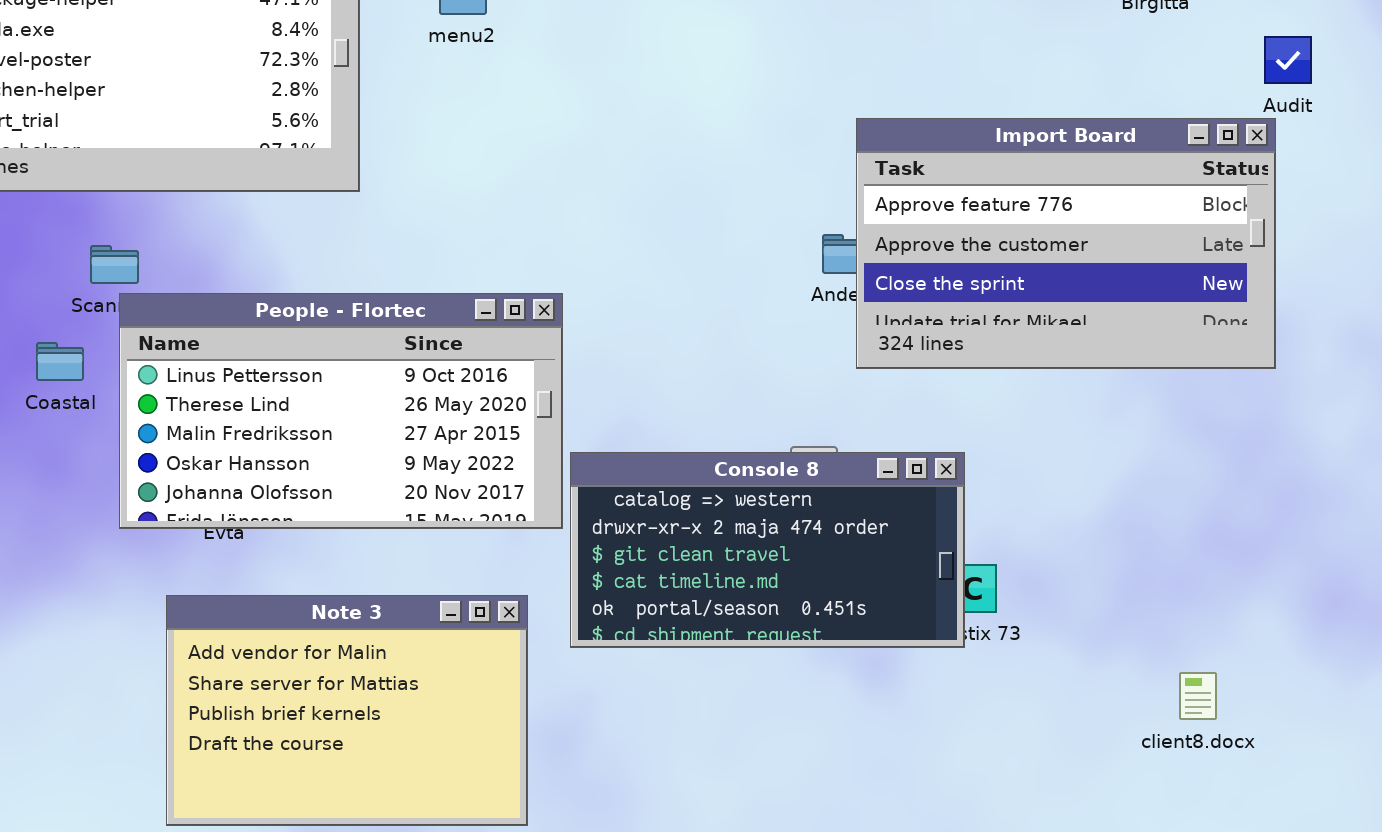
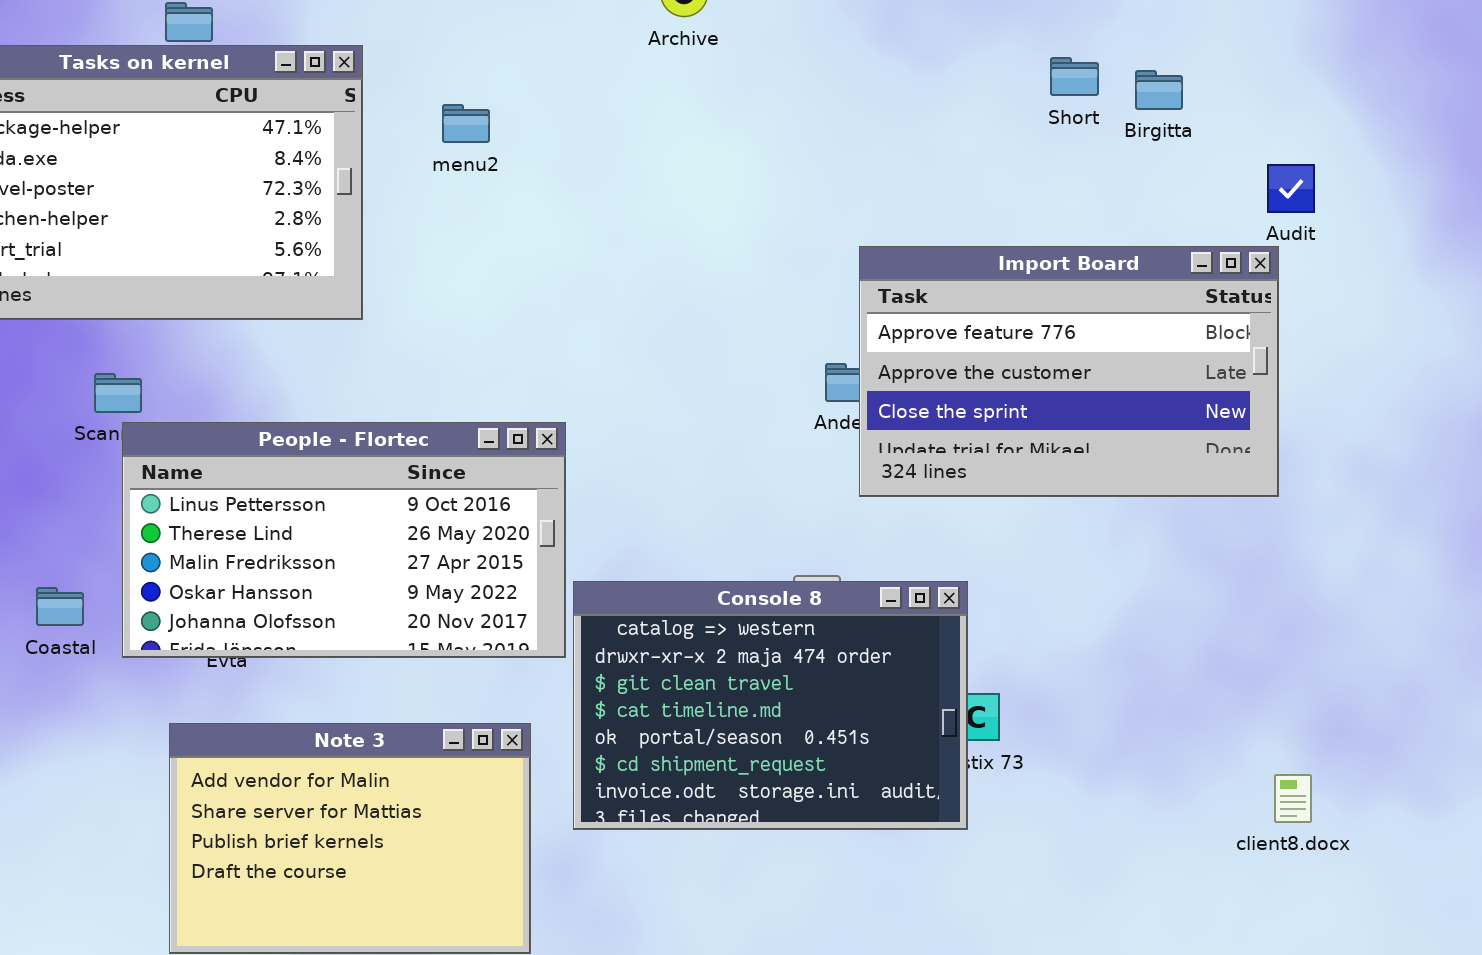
Coastal: [36,342,84,381] -> [36,587,84,626], moved
Console 8: [570,452,965,648] -> [573,581,968,830], resized
client8.docx: [1179,672,1217,720] -> [1274,774,1312,823], moved

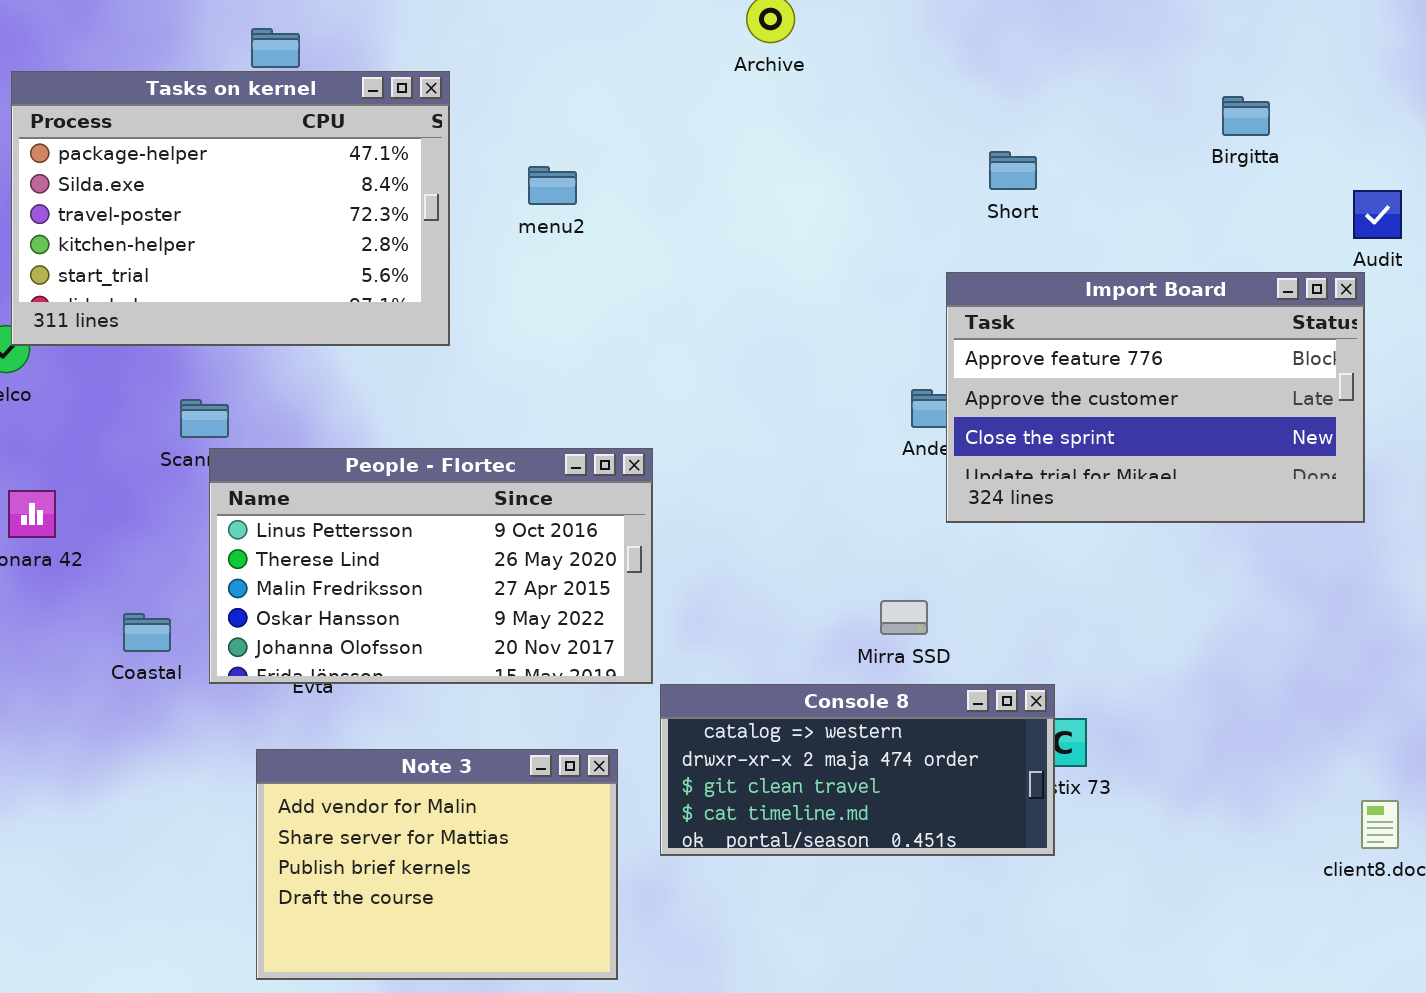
Short: [1050,57,1099,96] -> [989,151,1037,190], moved
menu2: [442,104,490,143] -> [528,166,577,205], moved
Console 8: [573,581,968,830] -> [660,684,1055,856], resized

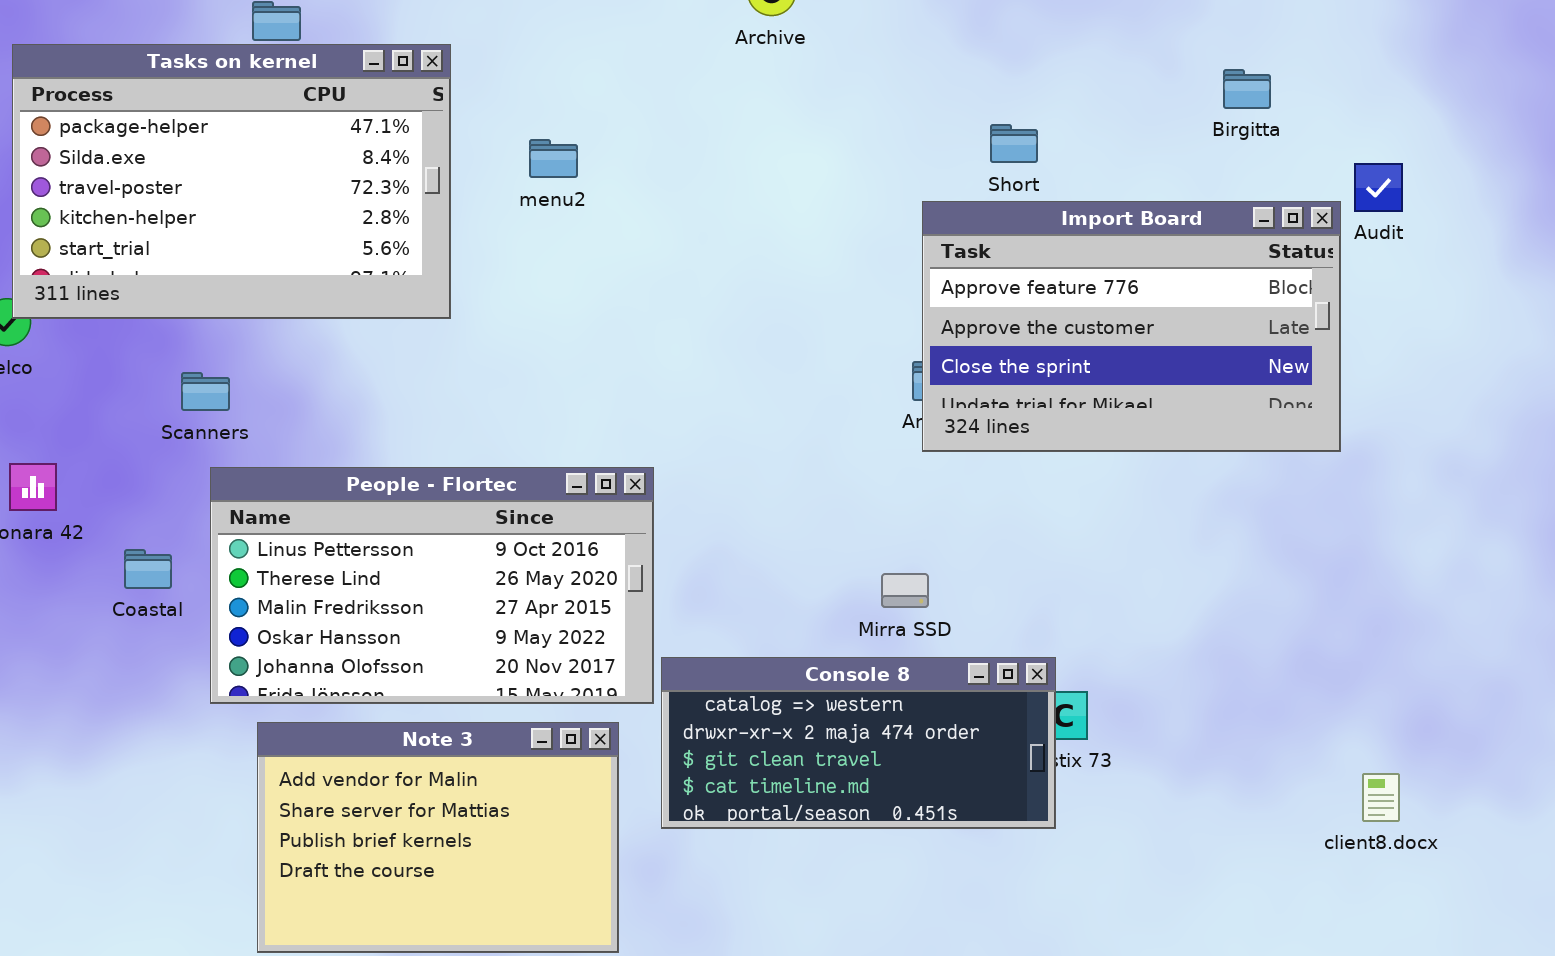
Import Board: [946,272,1365,523] -> [922,201,1341,452], moved
People - Flortec: [209,448,653,684] -> [210,467,654,704], moved
Coastal: [123,613,171,652] -> [124,549,172,589], moved

